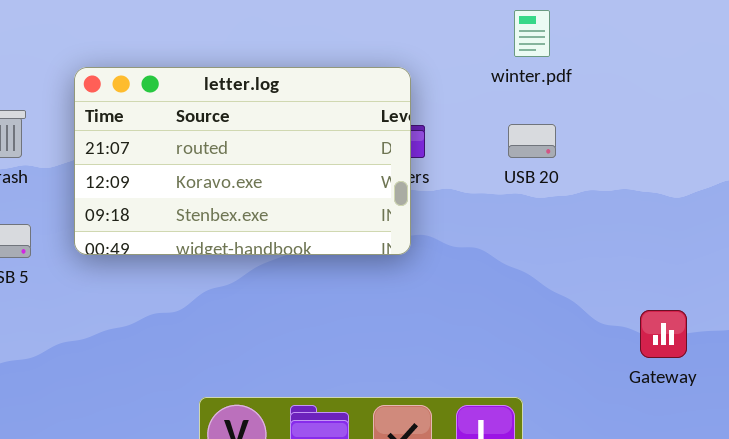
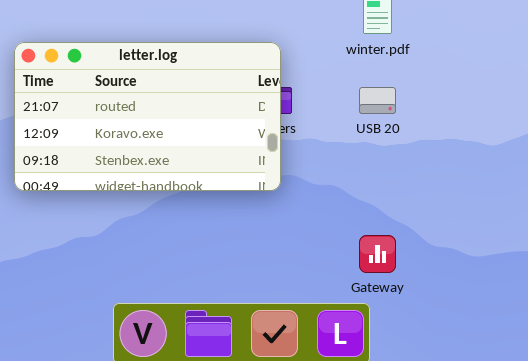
Gateway: [640,310,687,358] -> [359,235,396,273], moved

